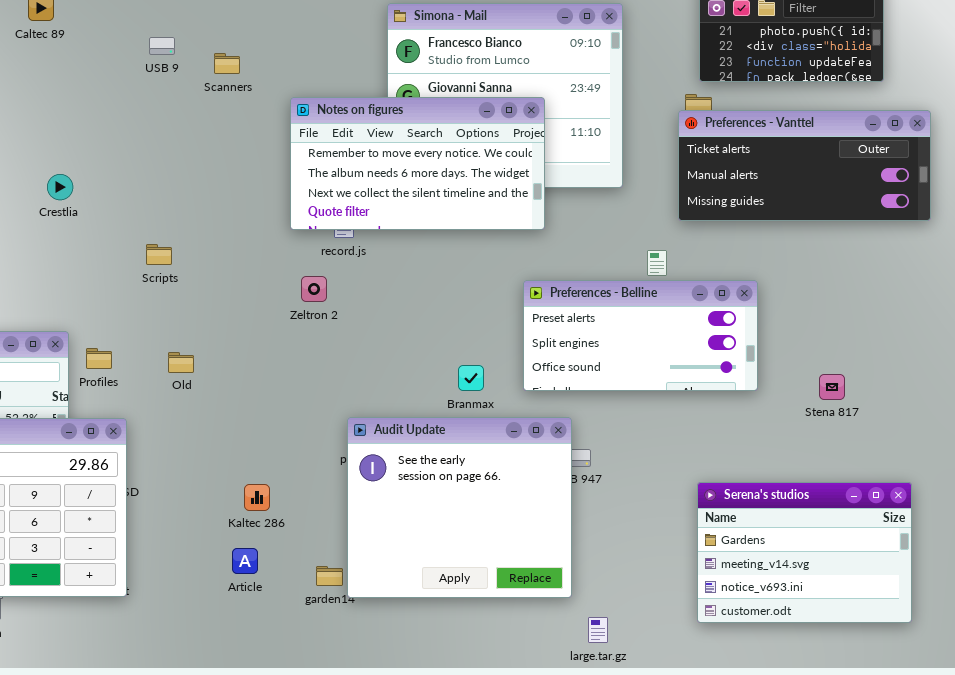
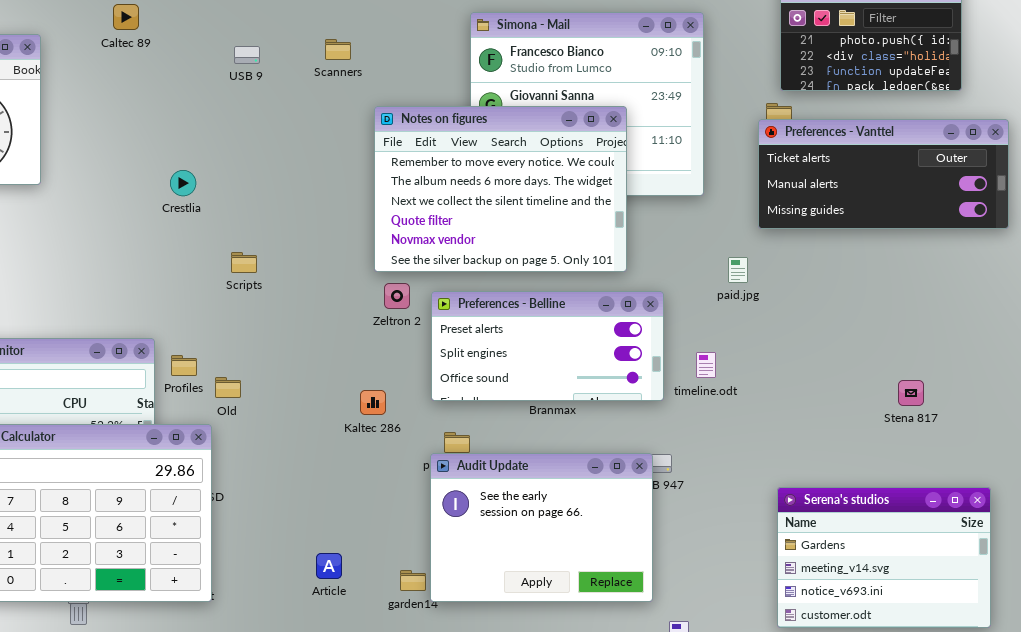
Scanners: [214,53,240,74] -> [325,39,351,60], moved
Notes on figures: [290,97,545,230] -> [374,106,627,272], resized
Crestlia: [47,174,73,200] -> [170,170,196,196], moved
Preferences - Belline: [523,280,758,391] -> [431,291,664,401], moved
Old: [168,352,194,373] -> [215,377,241,398], moved
Audit Update: [347,417,572,598] -> [430,453,653,602], resized
Kaltec 286: [244,484,270,511] -> [360,390,386,415], moved

